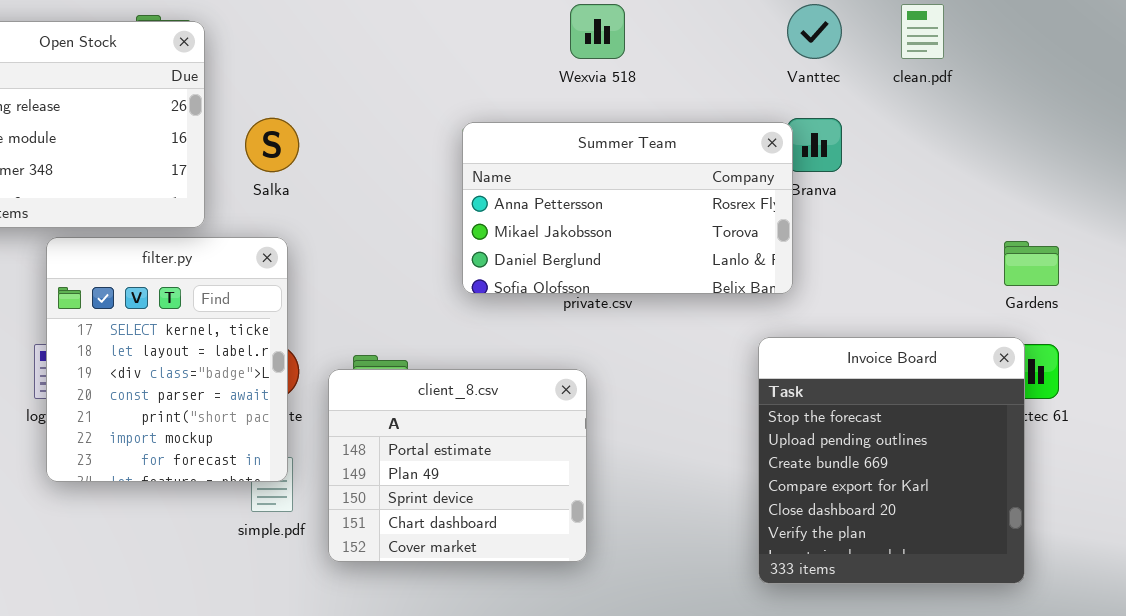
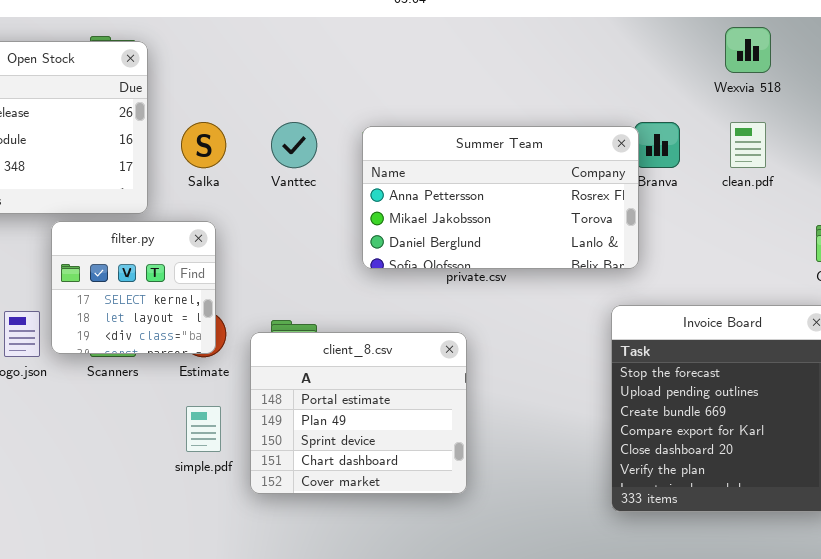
Wexvia 518: [570,4,625,59] -> [725,27,771,73], moved
Vanttec: [787,4,842,59] -> [271,122,317,168], moved
clean.pdf: [901,4,944,59] -> [730,122,766,168], moved
filter.py: [46,237,288,482] -> [51,221,216,354], resized

